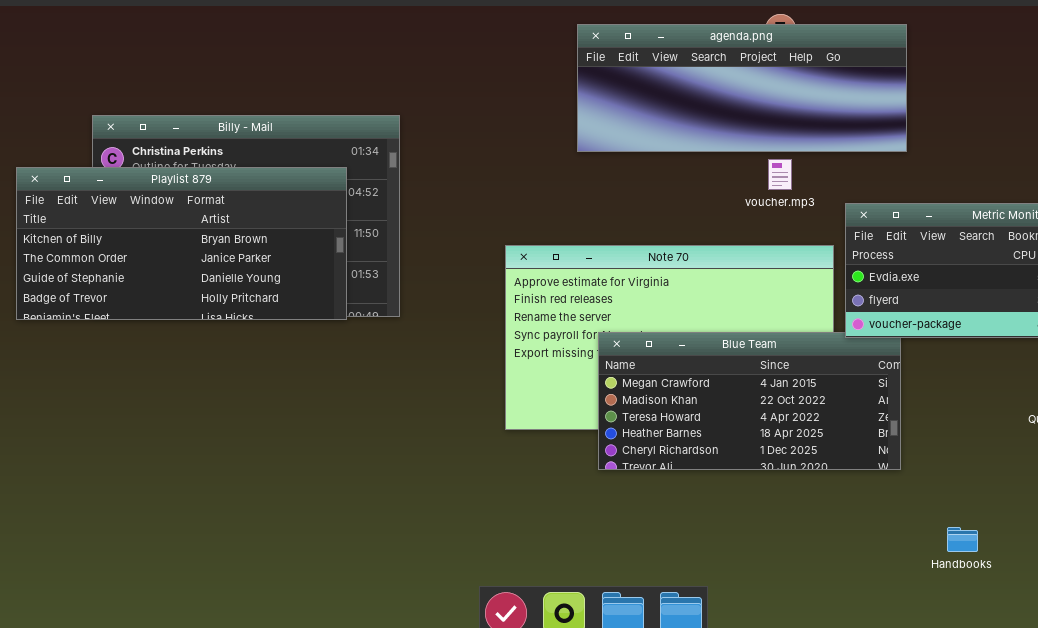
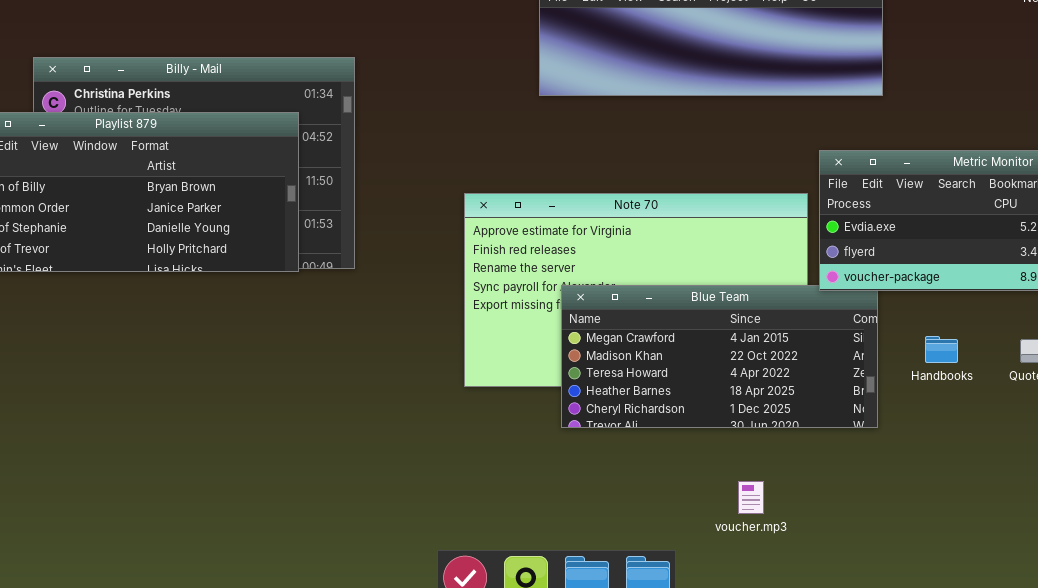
voucher.mp3: [768,159,792,190] -> [738,481,764,514], moved
Handbooks: [947,527,978,552] -> [925,336,958,363], moved

